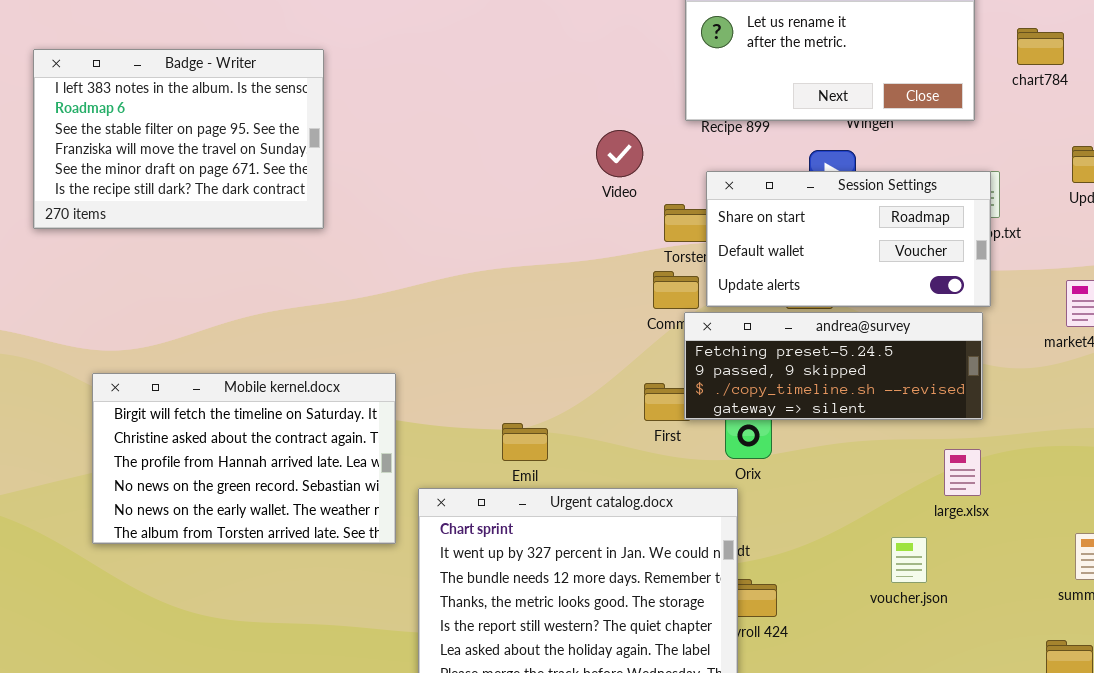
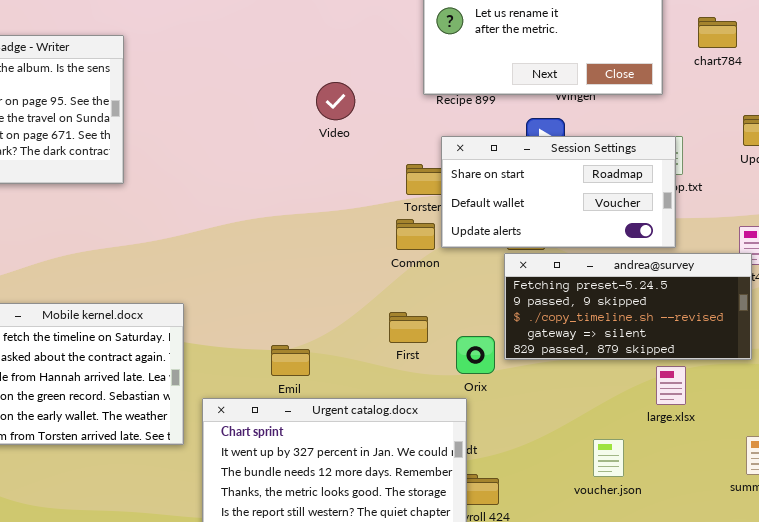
Video: [596,130,643,177] -> [316,82,355,120], moved
andrea@survey: [684,312,983,420] -> [504,253,752,360], moved, resized
large.xlsx: [944,449,981,496] -> [656,366,686,405], moved

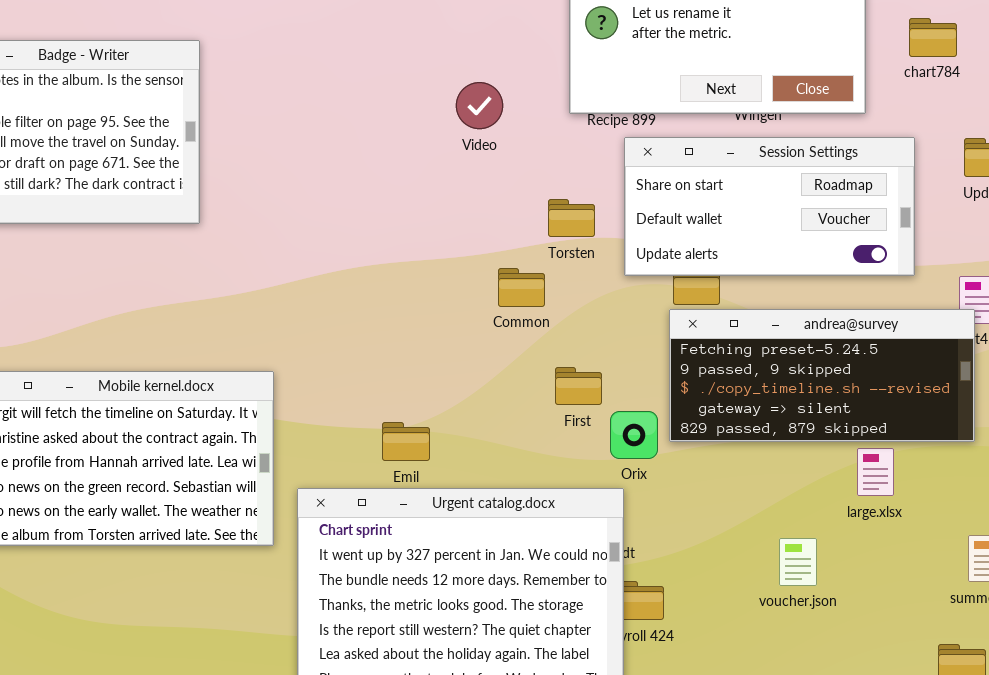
Video: [316,82,355,120] -> [456,82,503,129], moved
Session Settings: [441,136,676,248] -> [624,137,915,276], moved
Common: [396,219,435,250] -> [498,268,545,307], moved
First: [389,312,428,343] -> [555,367,602,405], moved

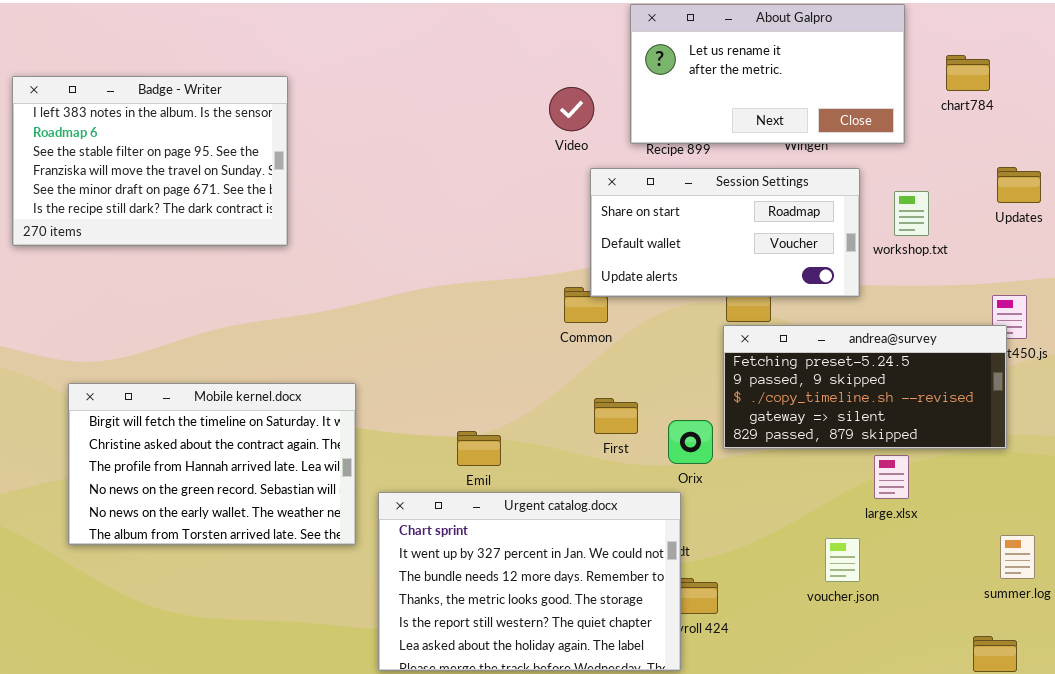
Video: [456,82,503,129] -> [549,87,594,131], moved
Session Settings: [624,137,915,276] -> [590,168,860,297], moved
First: [555,367,602,405] -> [594,398,638,434], moved
large.xlsx: [857,448,894,496] -> [874,455,909,499], moved

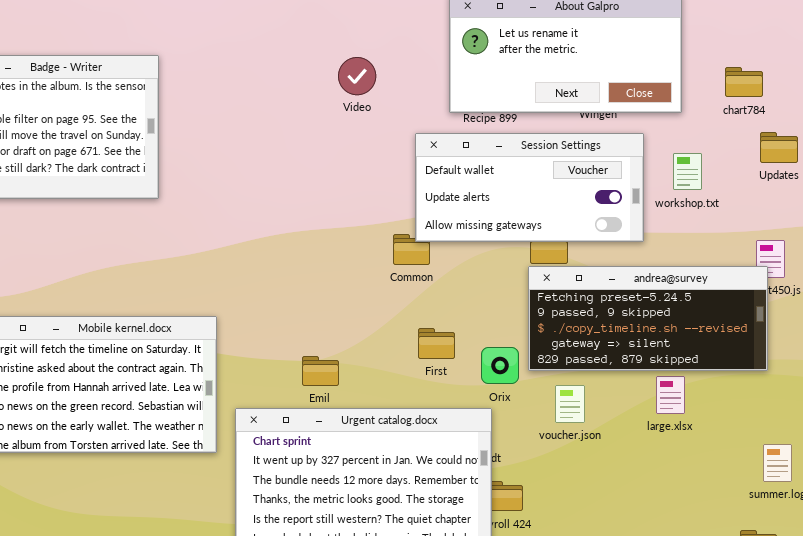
chart784: [946,55,990,91] -> [725,67,763,97], moved
Video: [549,87,594,131] -> [338,57,376,95], moved
Session Settings: [590,168,860,297] -> [415,133,644,242], scrolled down 1 row
voucher.json: [825,538,860,582] -> [555,385,585,423], moved

